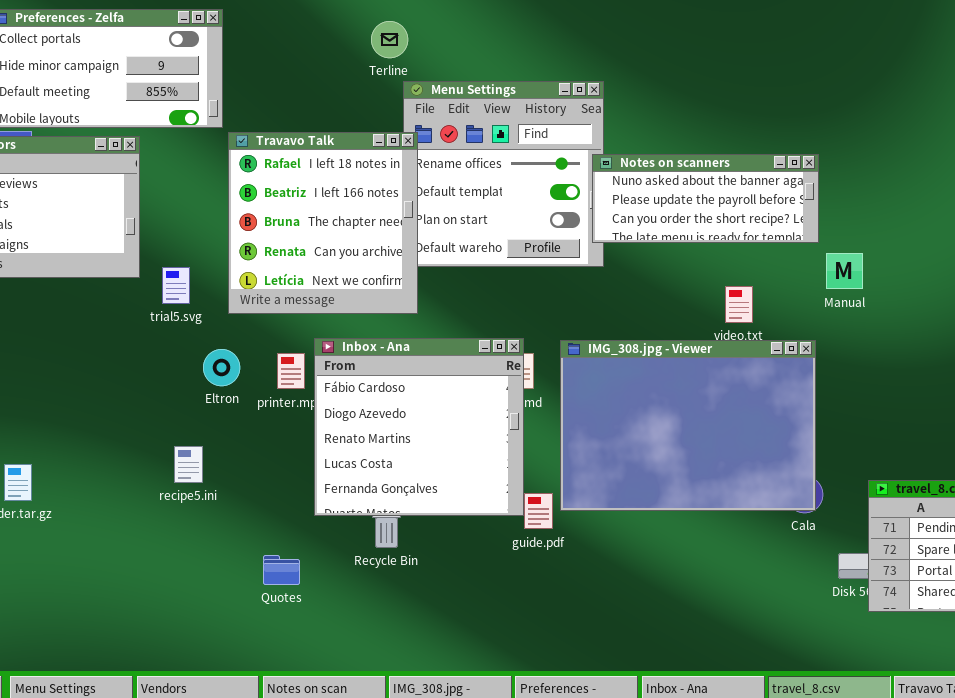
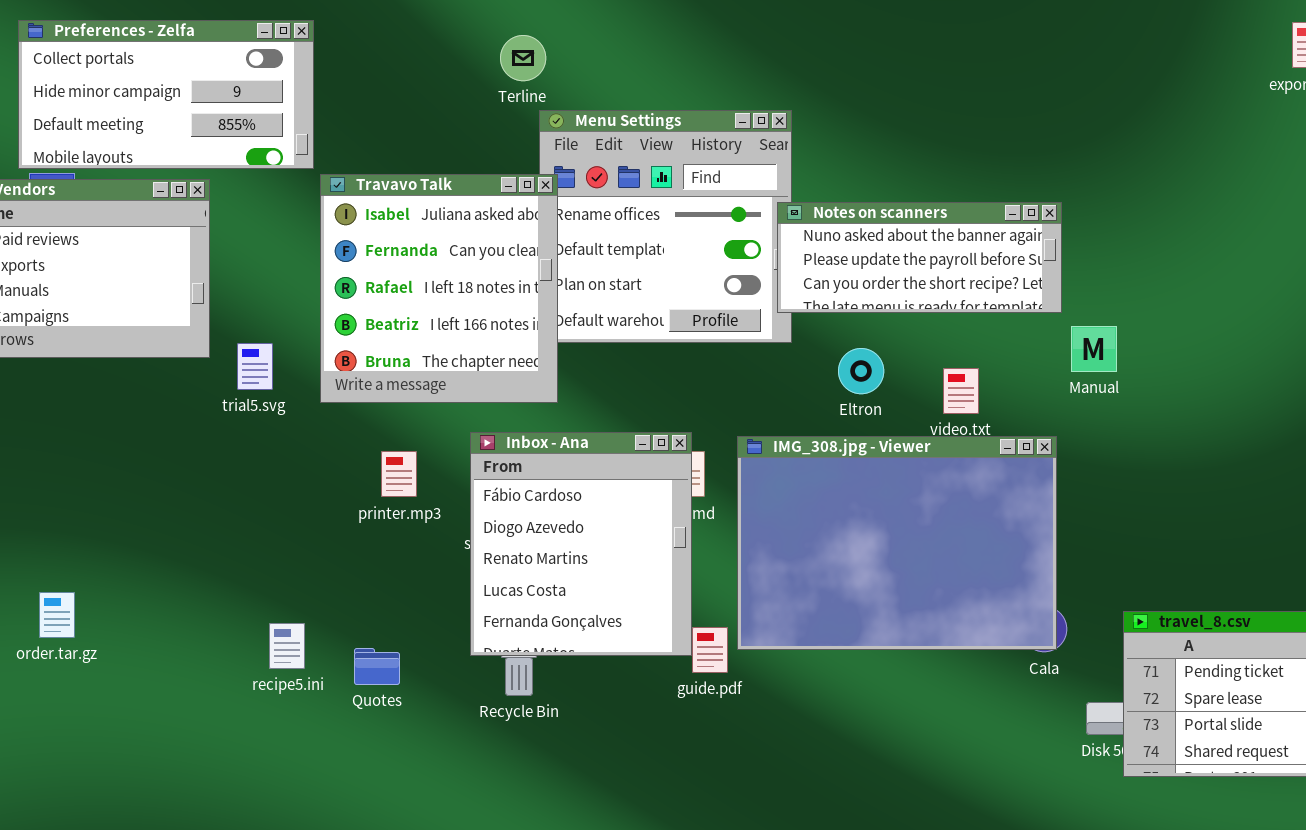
Travavo Talk: [228,132,418,314] -> [320,174,558,403], scrolled up 2 rows
Inbox - Ana: [314,338,524,516] -> [470,432,692,656], resized
Eltron: [203,349,240,386] -> [838,348,884,394], moved
recipe5.ini: [174,446,203,483] -> [269,623,305,669], moved
Quotes: [263,555,300,585] -> [354,648,400,685], moved

